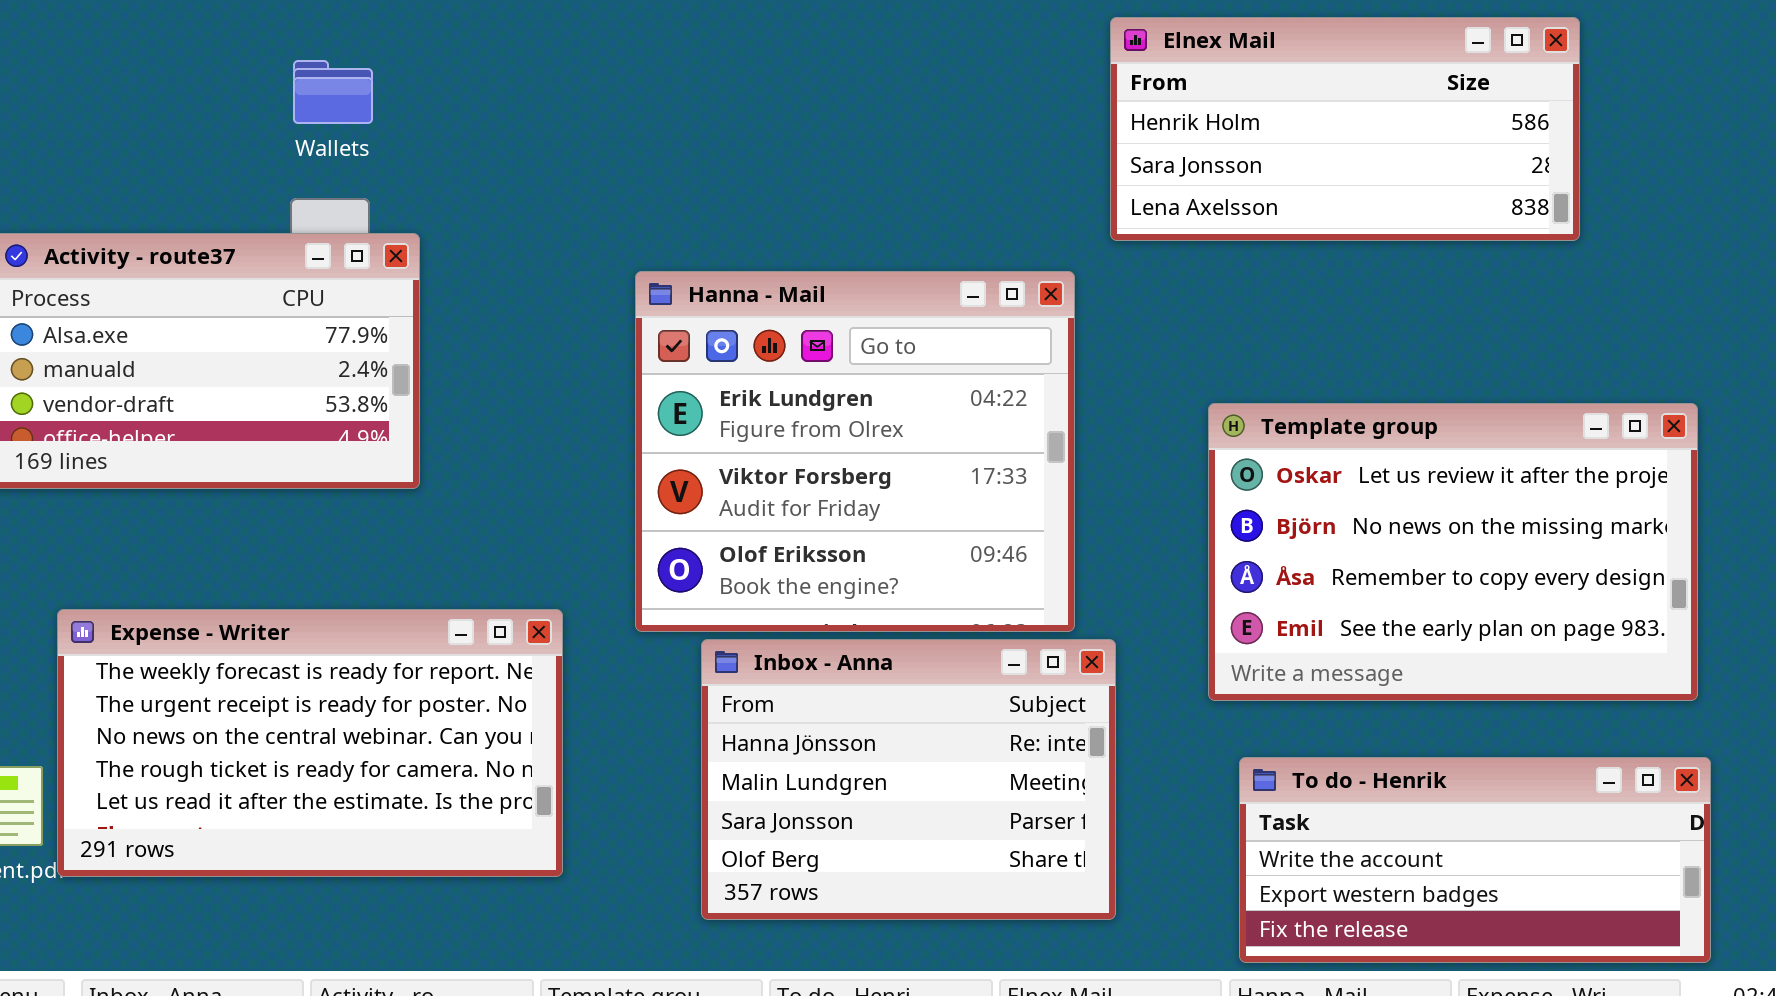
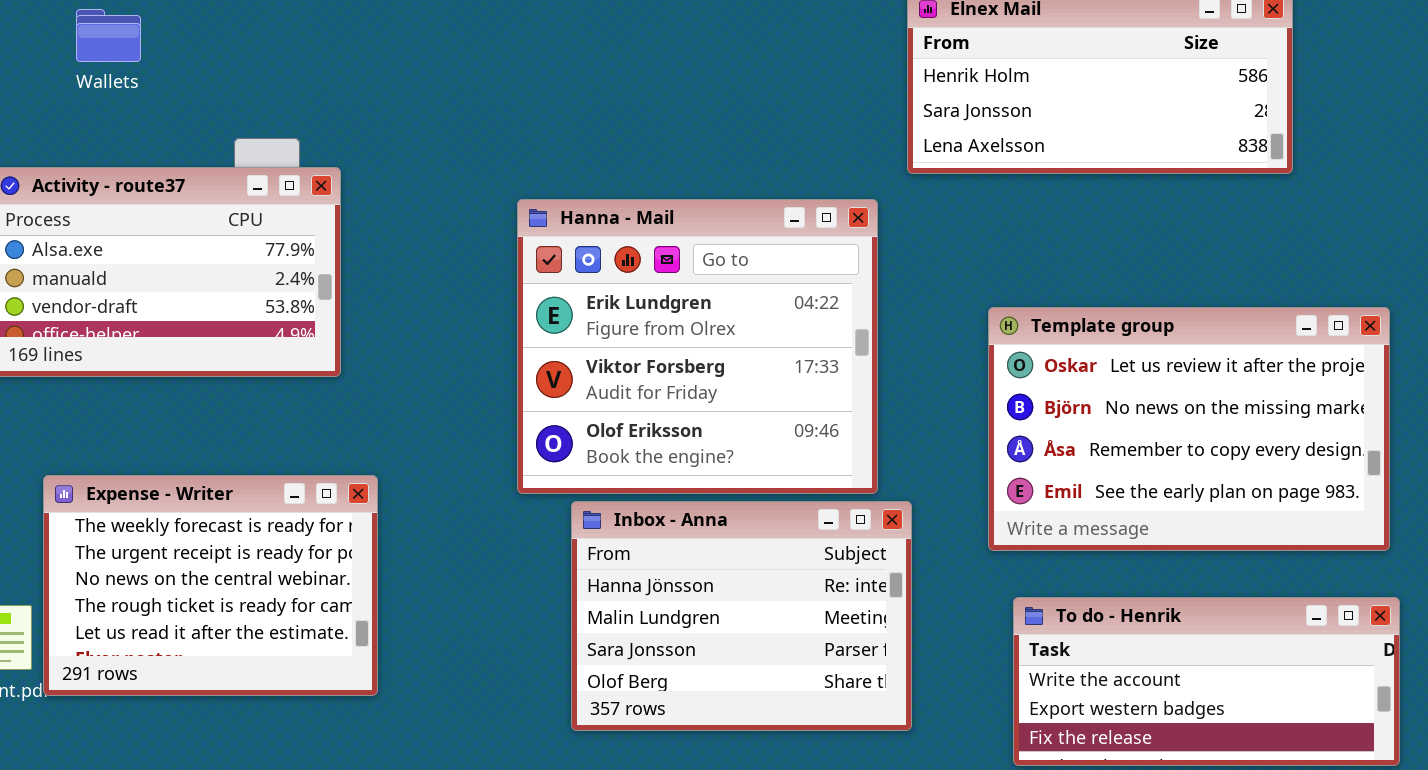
Wallets: [293,60,373,124] -> [76,9,141,62], moved
Expense - Writer: [57,609,563,877] -> [43,475,378,696], resized

